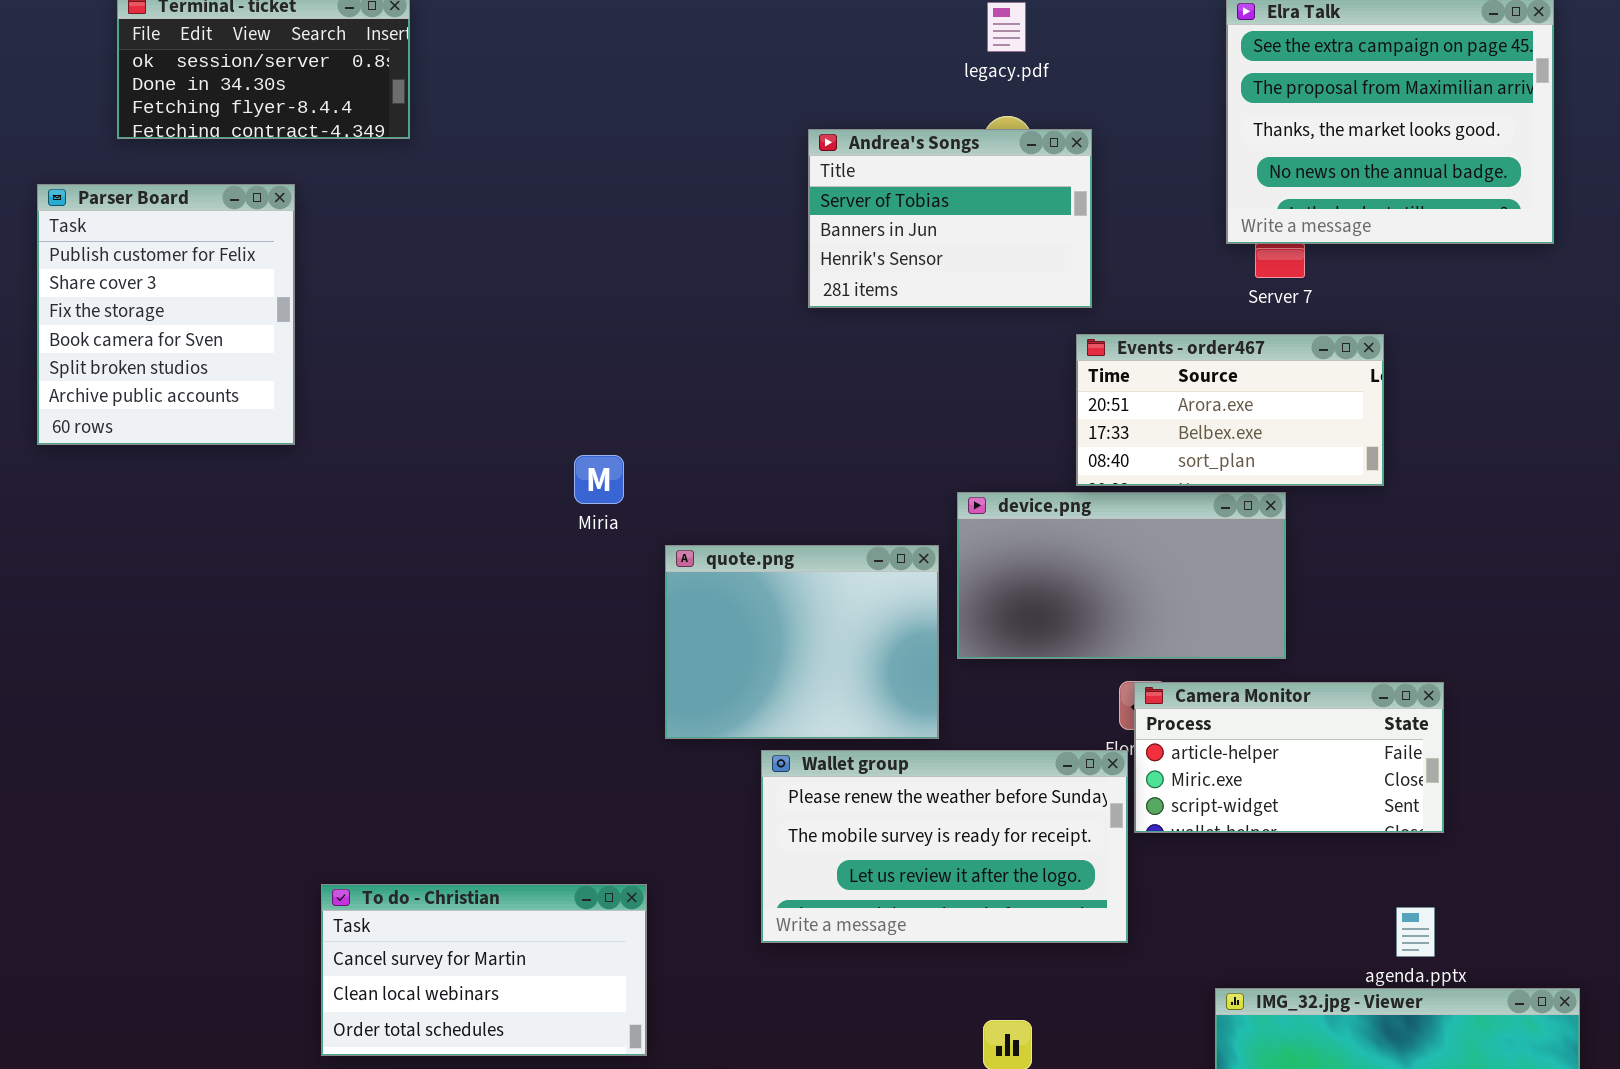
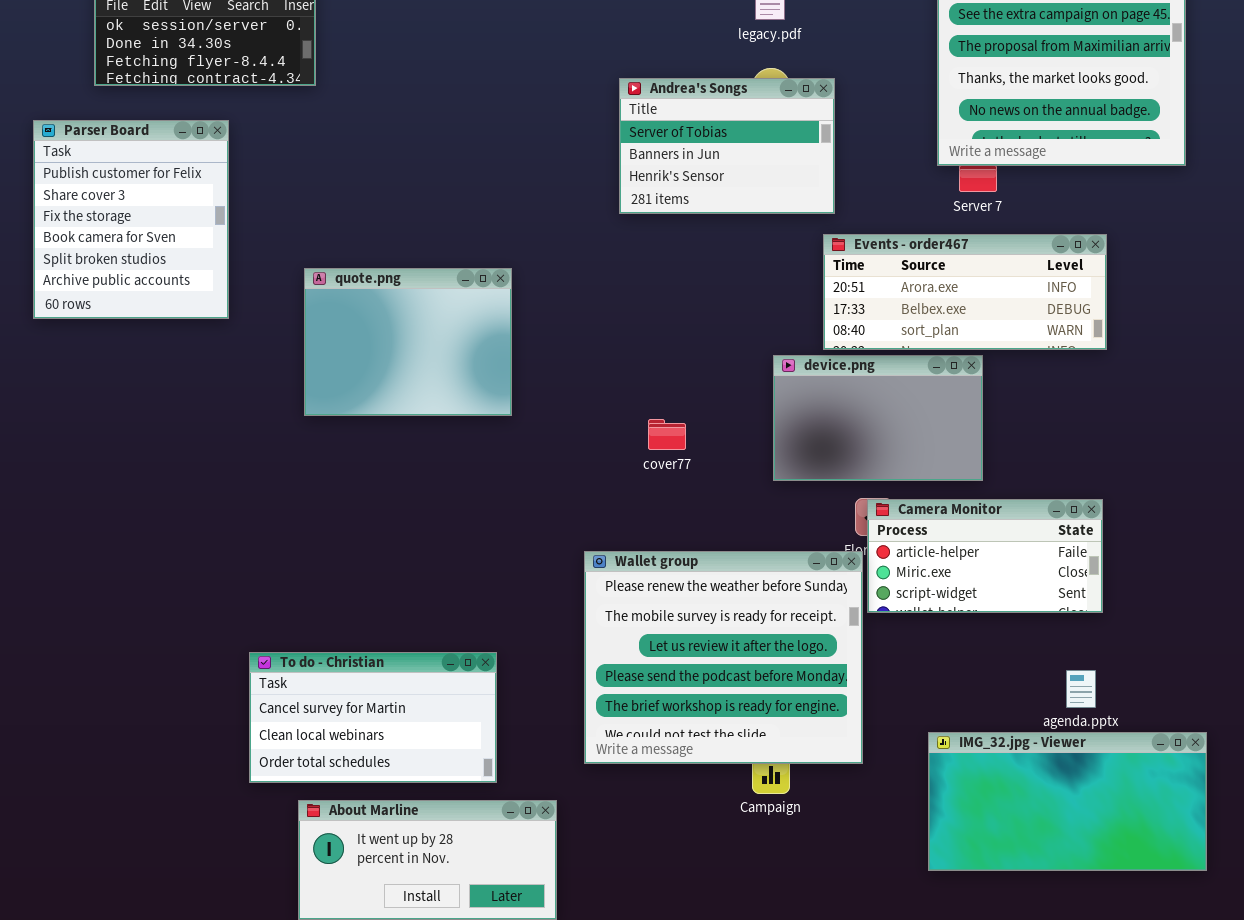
Events - order467: [1076,334,1384,486] -> [823,234,1107,350], resized
device.png: [957,492,1286,659] -> [773,355,983,481], resized
quote.png: [665,545,939,739] -> [304,268,512,416], moved
Wallet group: [761,750,1128,943] -> [584,551,863,764], resized

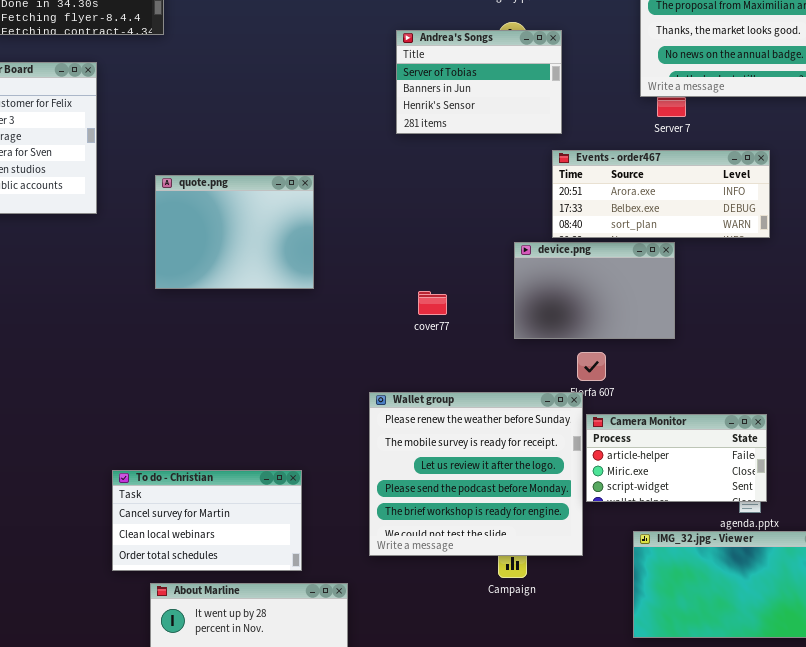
Camera Monitor: [867,499,1103,613] -> [586,414,767,502], moved

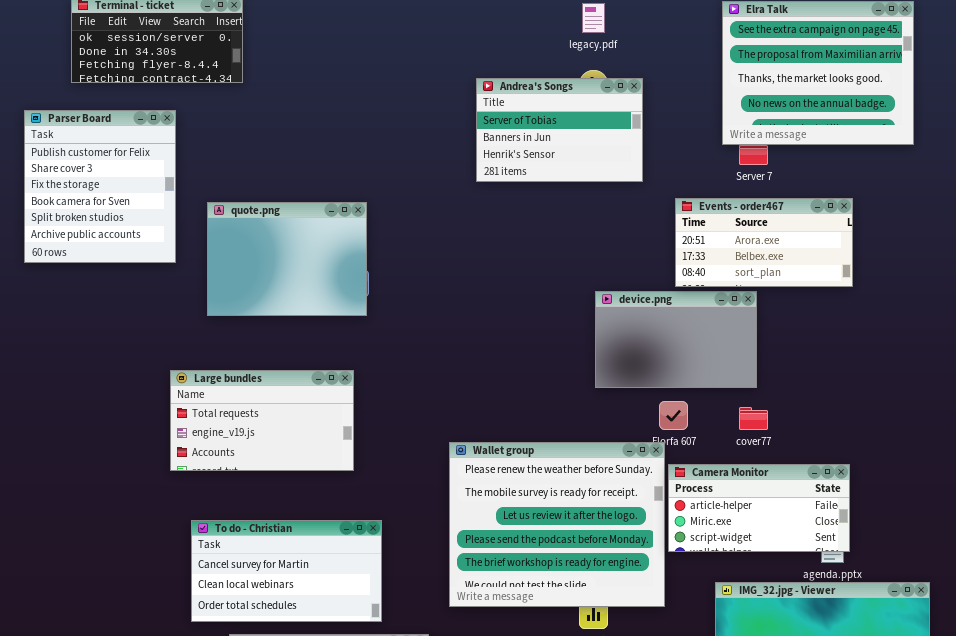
Events - order467: [552,150,770,238] -> [675,198,853,287], resized
quote.png: [155,175,314,289] -> [207,202,367,316], moved
cover77: [418,291,447,315] -> [739,407,768,430], moved
Large bundles: none -> [170,370,354,471], opened

